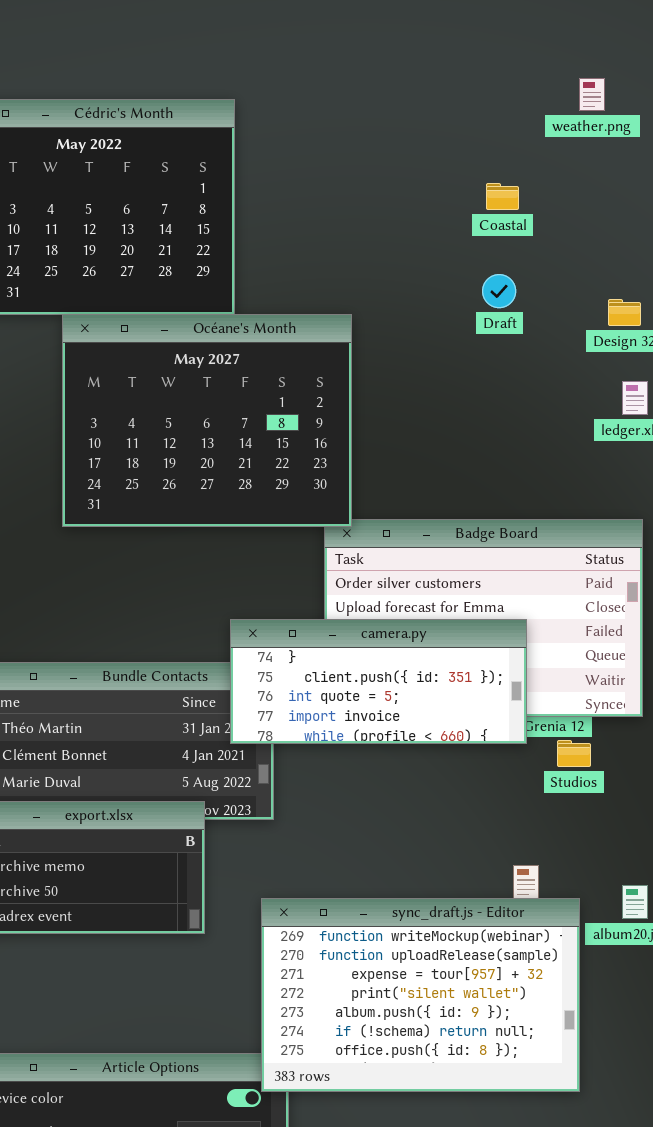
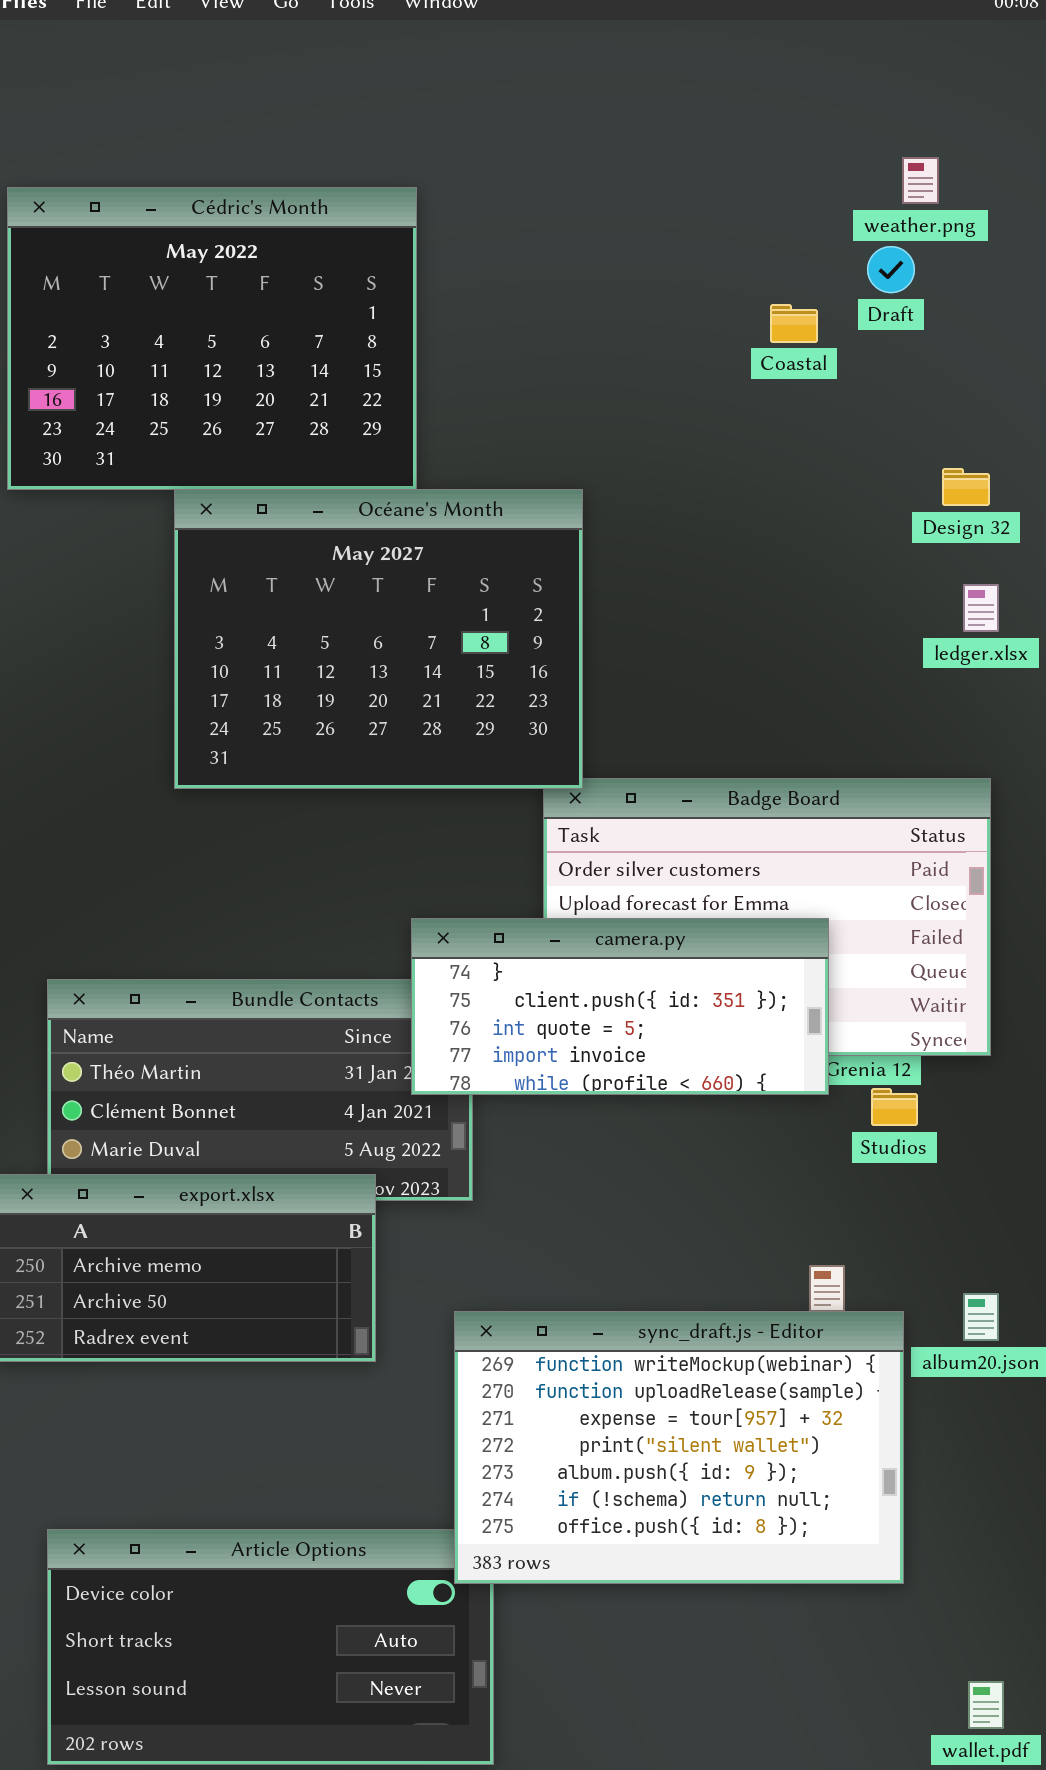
Draft: [482,274,516,308] -> [867,246,915,293], moved

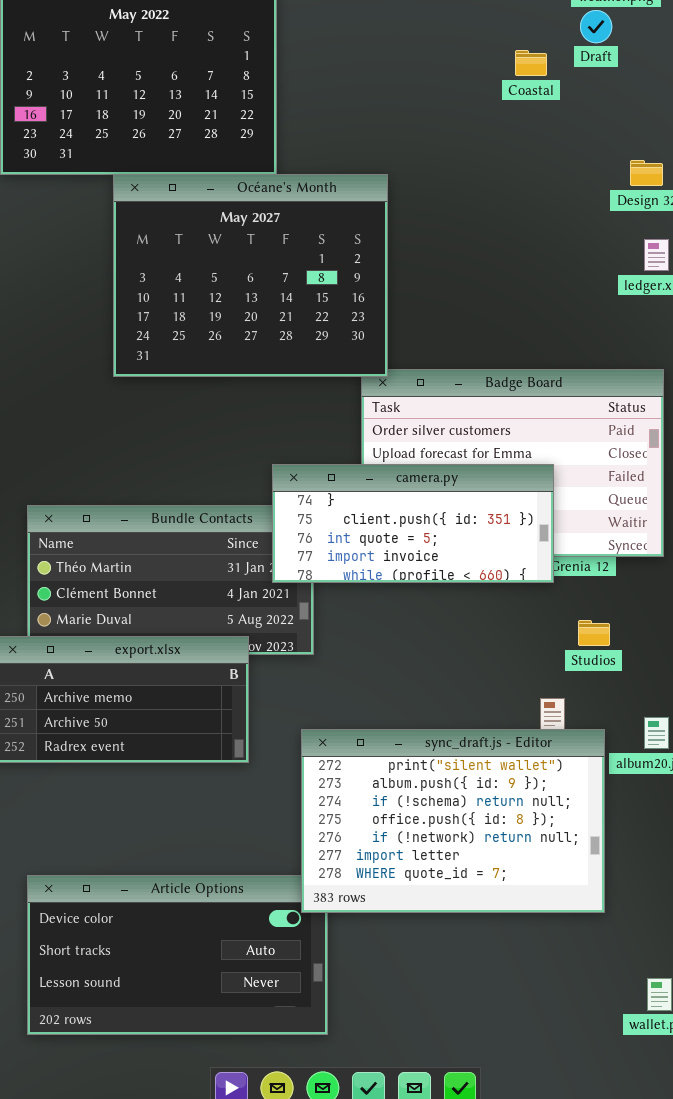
Studios: [871,1088,918,1126] -> [578,620,610,646], moved
sync_draft.js - Editor: [454,1311,904,1584] -> [301,729,605,913], scrolled down 3 rows

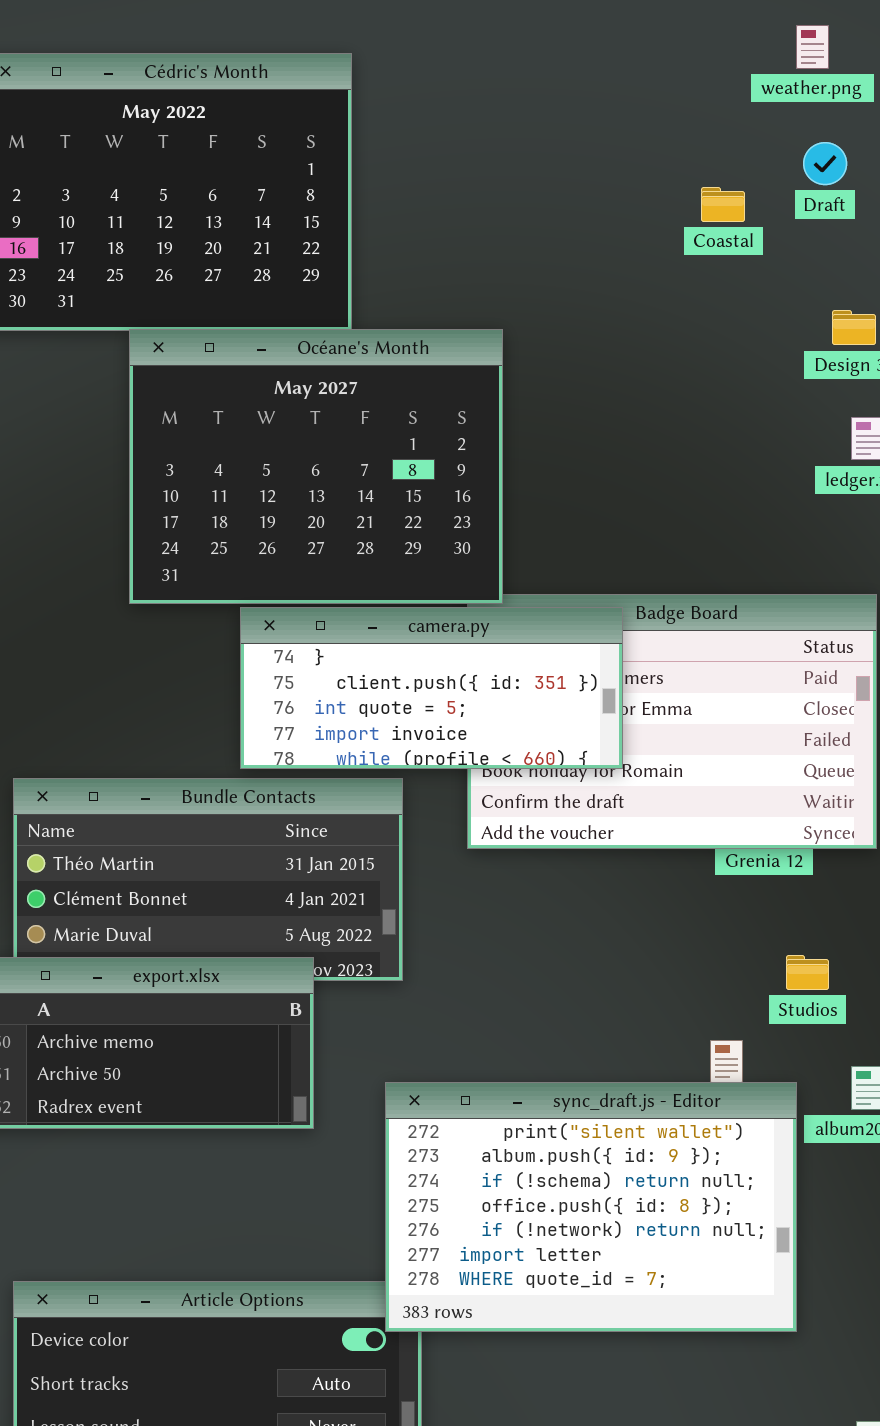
Draft: [580,10,612,43] -> [803,142,847,185], moved
Coastal: [515,50,547,76] -> [701,187,745,222], moved
camera.py: [272,464,554,583] -> [240,607,623,769], moved
Studios: [578,620,610,646] -> [786,955,829,990], moved

